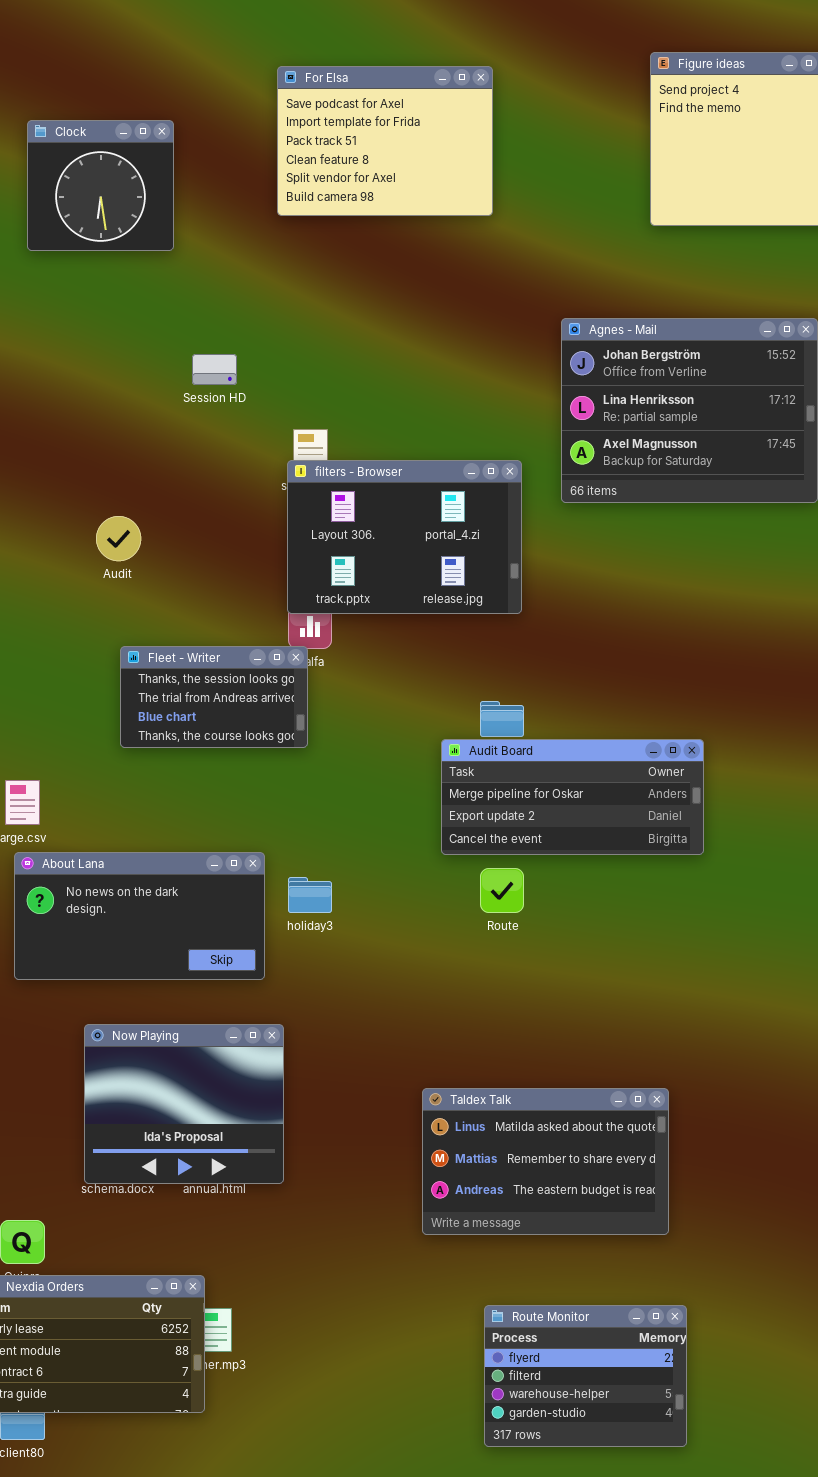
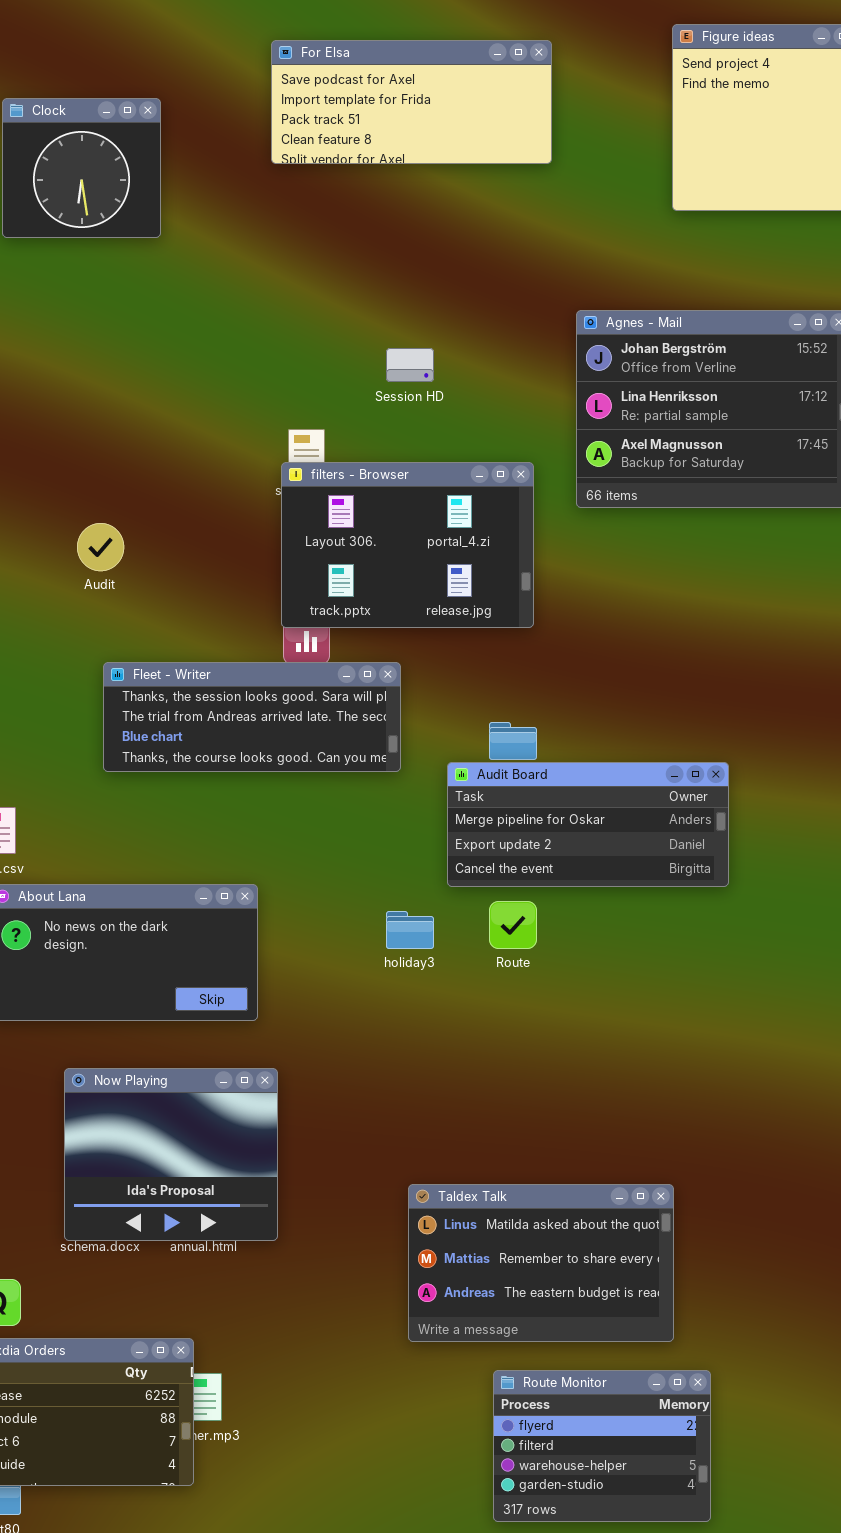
For Elsa: [277,66,493,216] -> [271,40,552,164], resized
Session HD: [192,354,237,385] -> [386,348,434,382], moved
Fleet - Writer: [120,646,308,748] -> [103,662,401,772], resized
holiday3: [288,877,332,913] -> [386,911,434,949], moved
Taldex Talk: [422,1088,669,1235] -> [408,1184,674,1342], moved

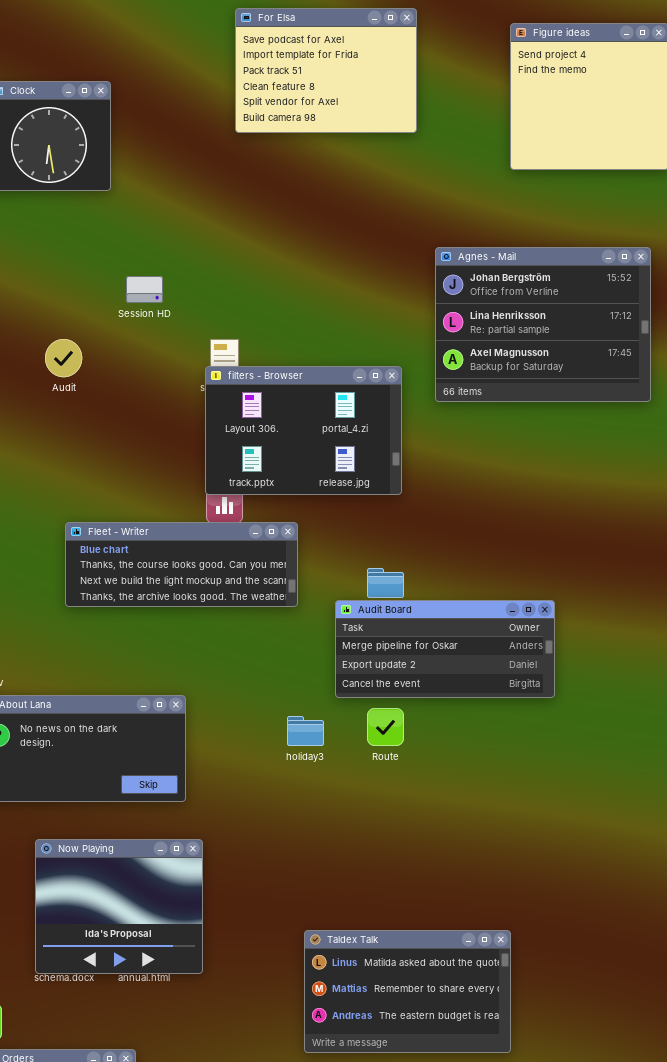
For Elsa: [271,40,552,164] -> [235,8,417,133], resized
Session HD: [386,348,434,382] -> [126,276,163,303], moved
Audit: [77,523,124,571] -> [45,339,82,377], moved
Fleet - Writer: [103,662,401,772] -> [65,522,298,607], scrolled down 2 rows

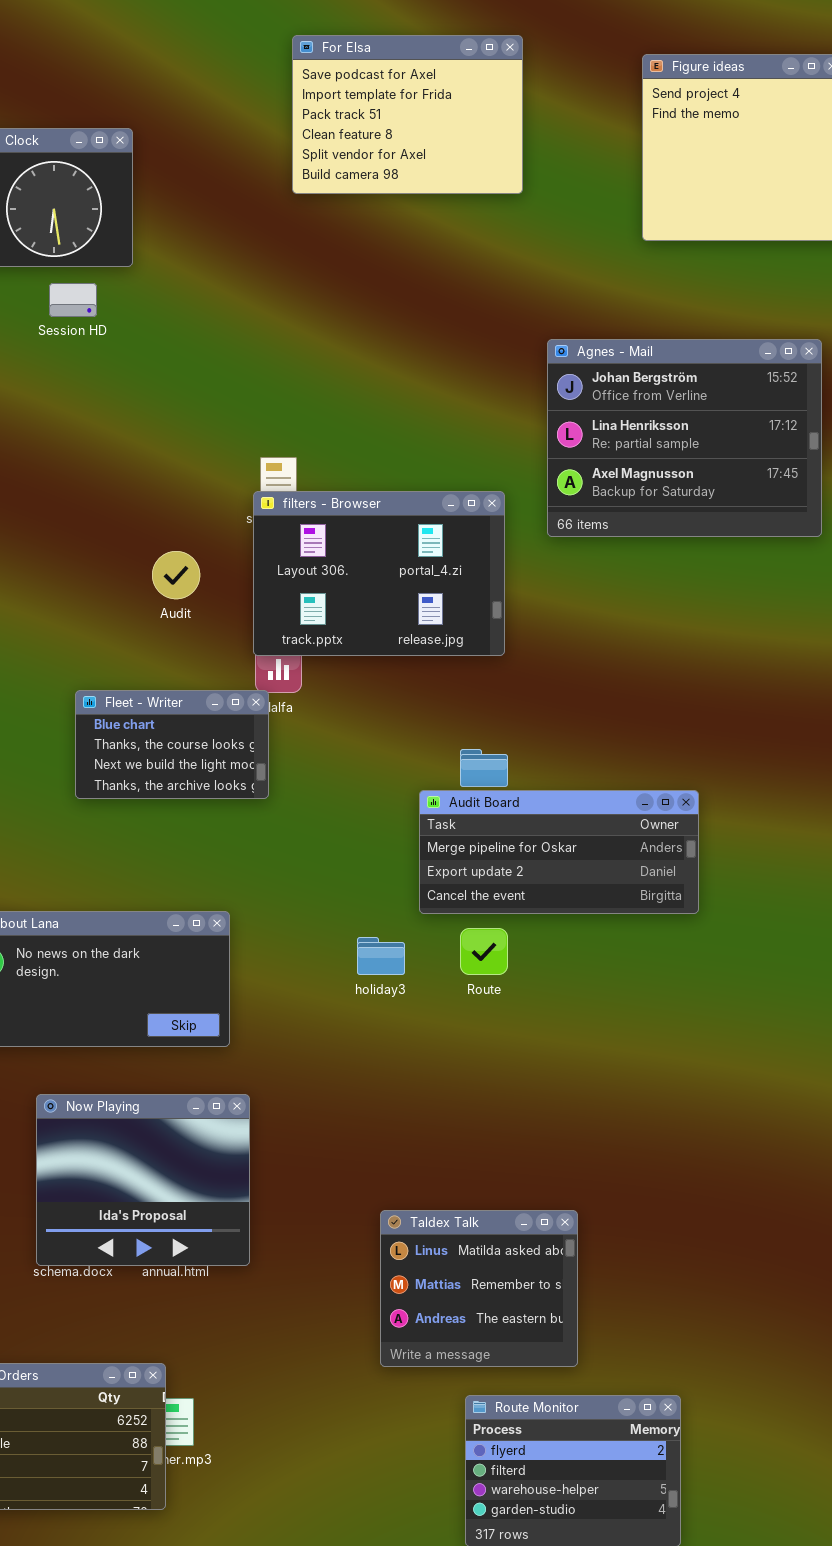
Session HD: [126,276,163,303] -> [49,283,97,317], moved
Audit: [45,339,82,377] -> [152,551,200,599], moved
Fleet - Writer: [65,522,298,607] -> [75,690,269,799], resized
Taldex Talk: [304,930,511,1053] -> [380,1210,578,1367], resized

